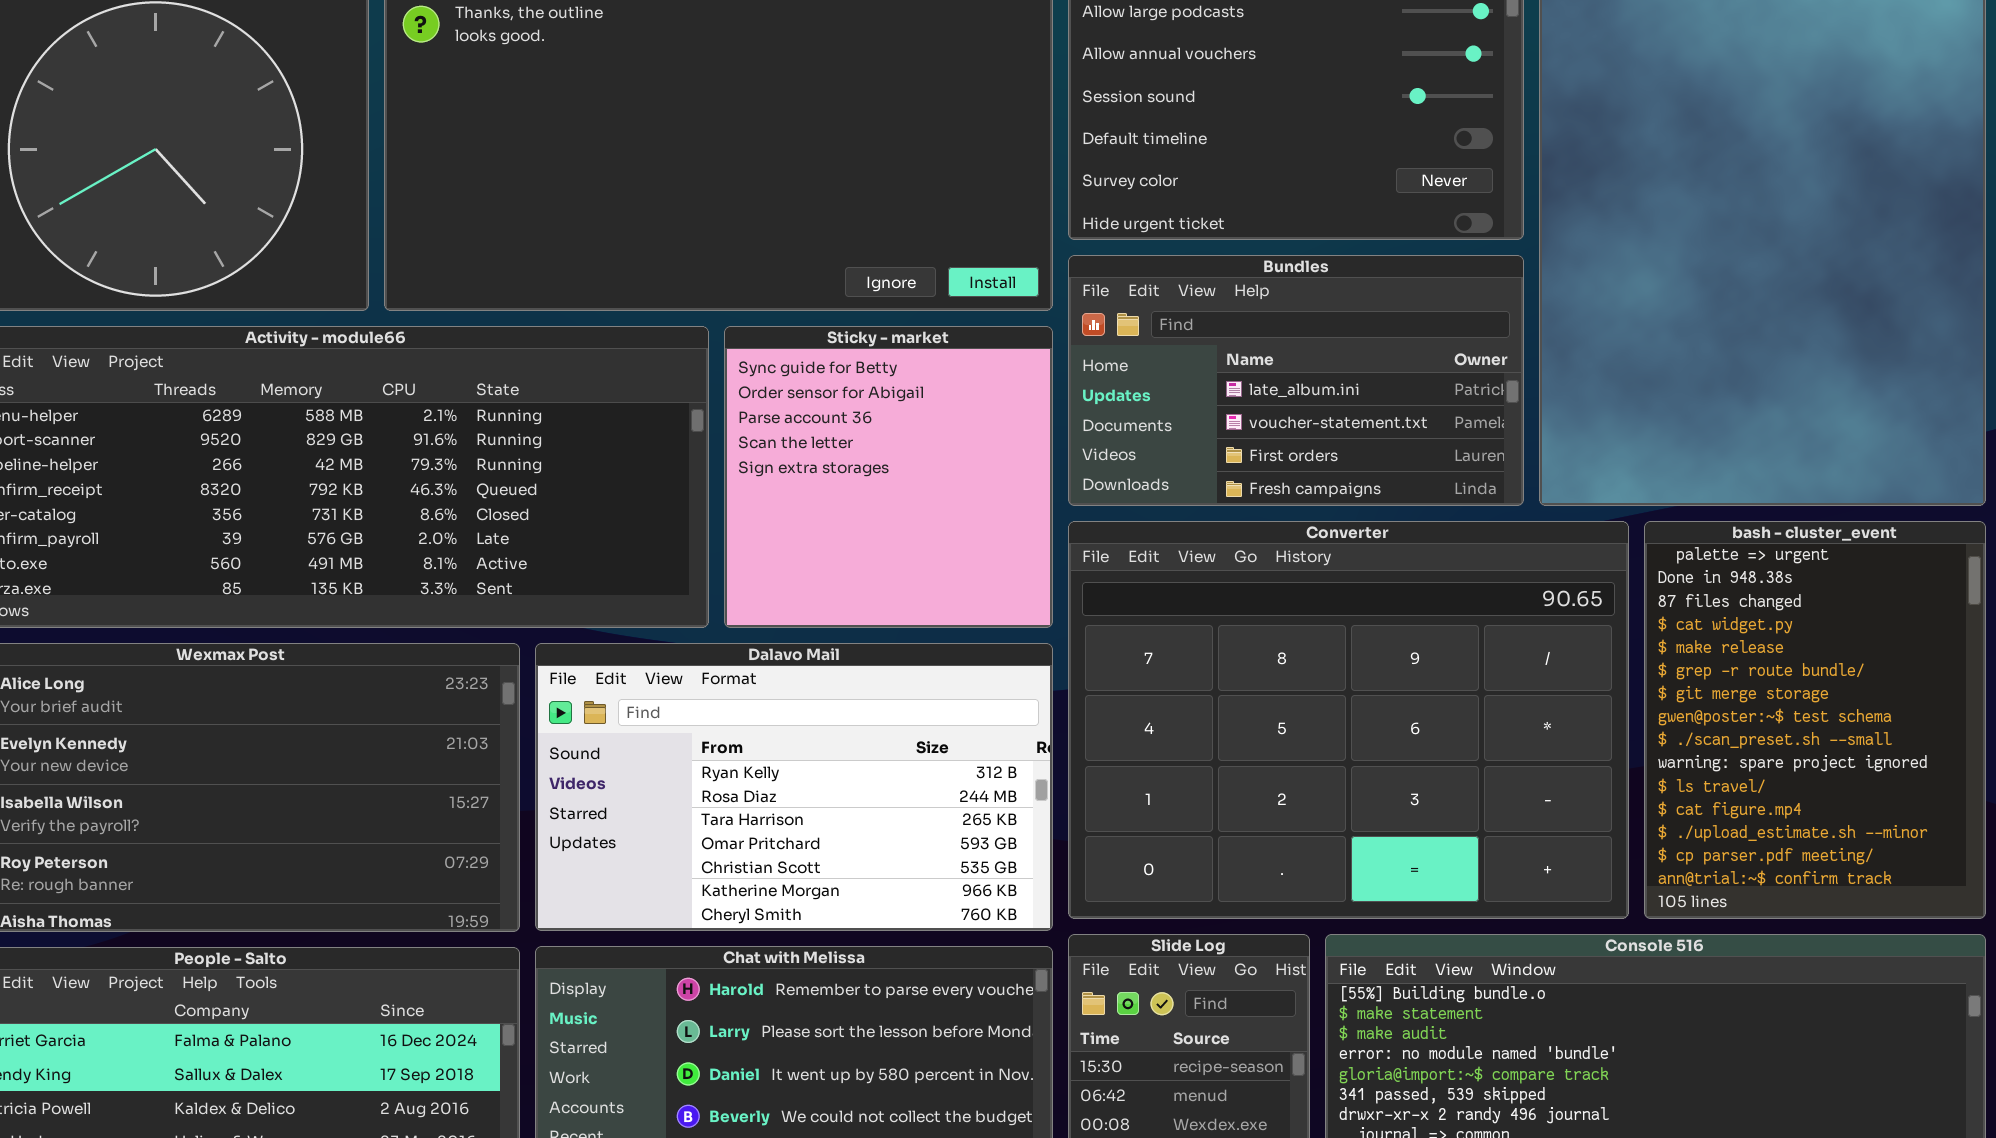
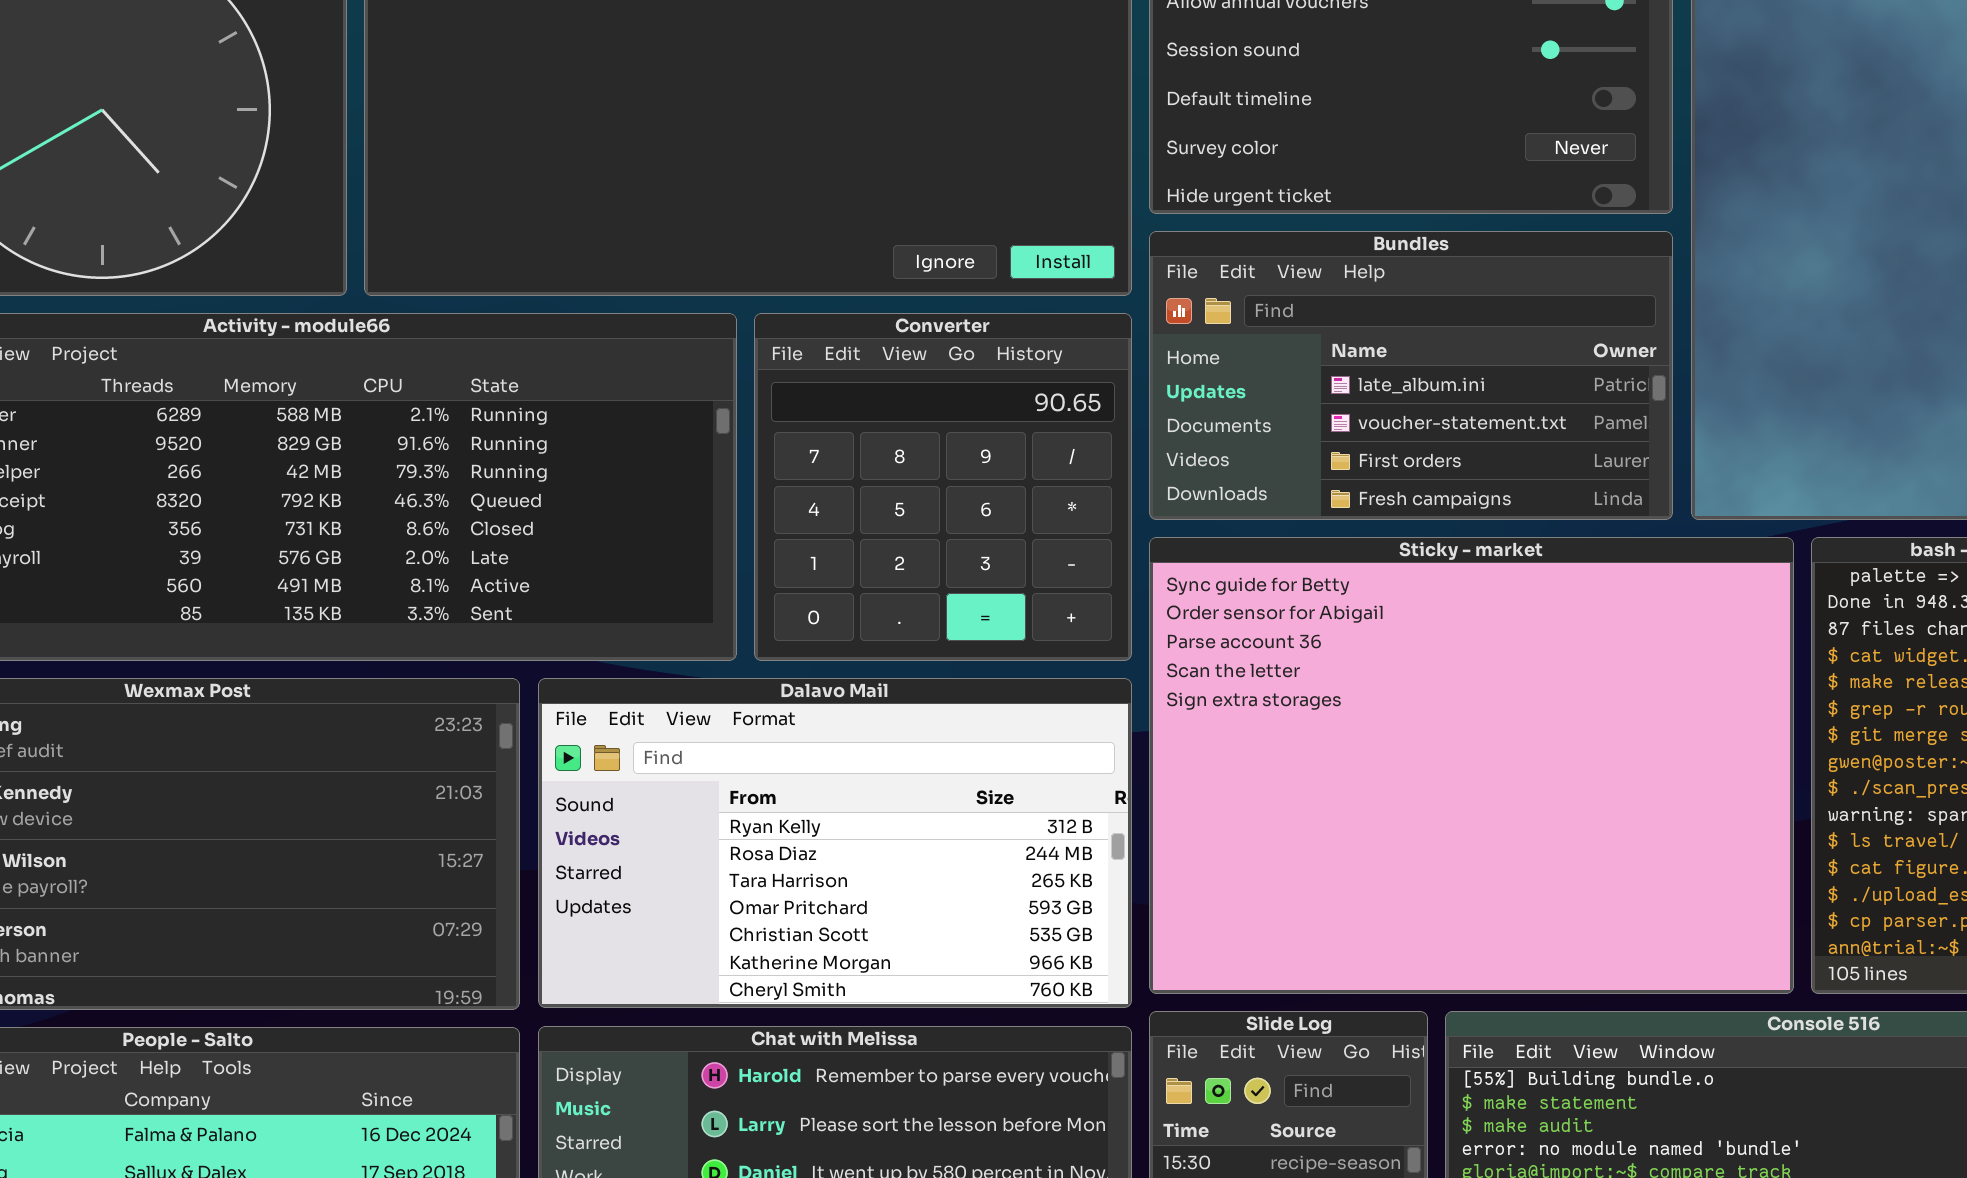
Sticky - market: [724,326,1053,628] -> [1149,537,1794,994], moved, resized
Converter: [1068,521,1629,919] -> [754,313,1132,661], moved, resized

